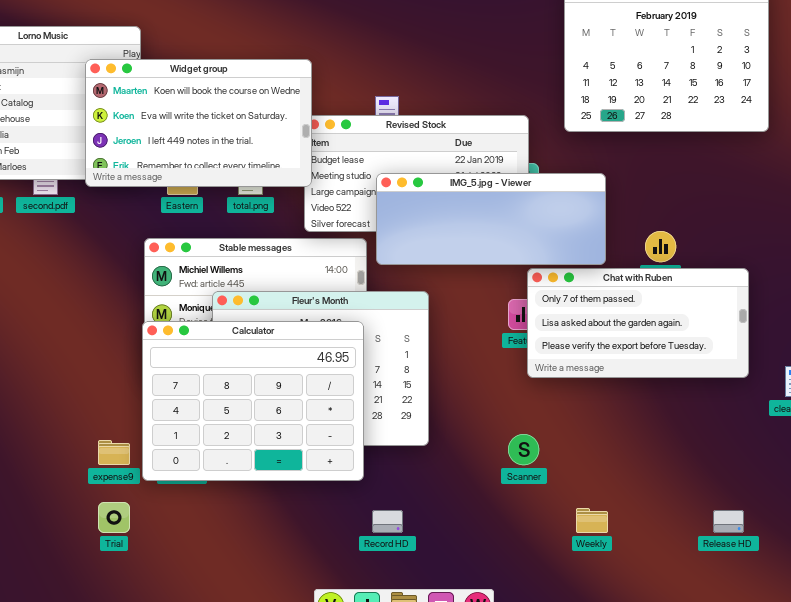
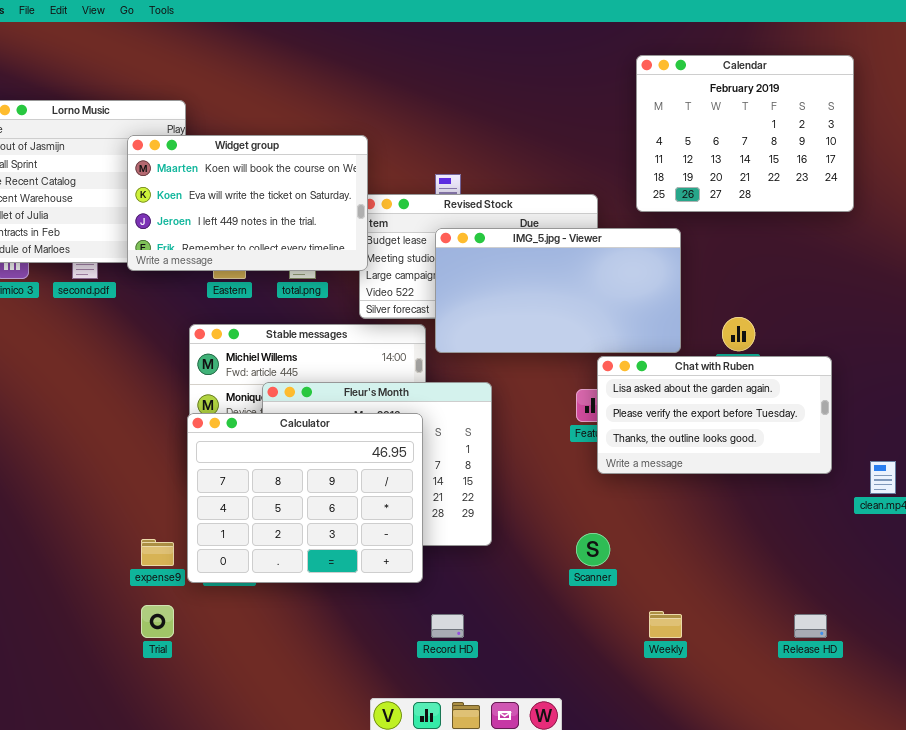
IMG_5.jpg - Viewer: [376,173,606,265] -> [435,228,681,353], resized
Chat with Ruben: [527,268,749,378] -> [597,356,832,474], scrolled down 1 row

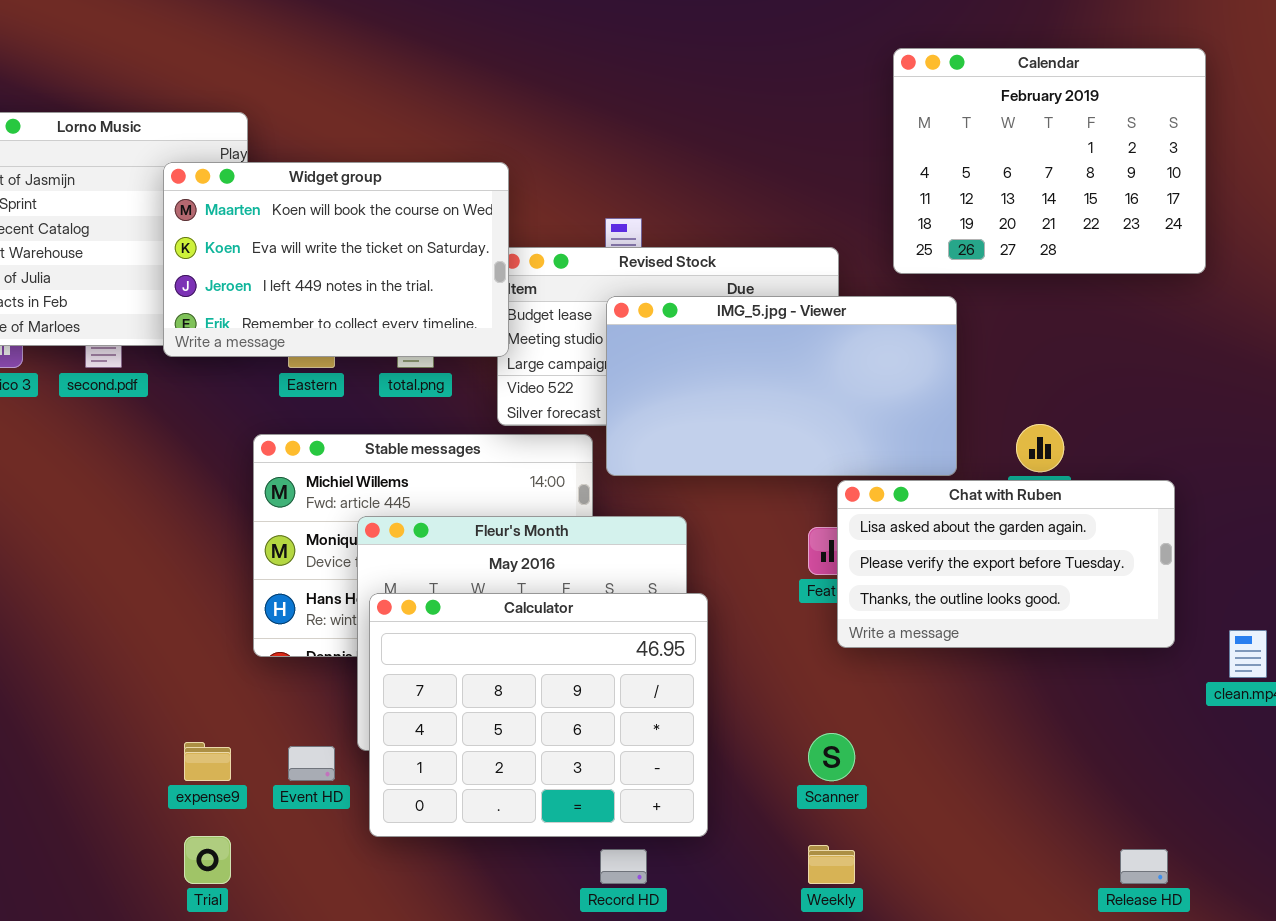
Calculator: [187,413,423,583] -> [369,593,708,837], moved
Weekly: [649,611,682,638] -> [808,845,855,884], moved

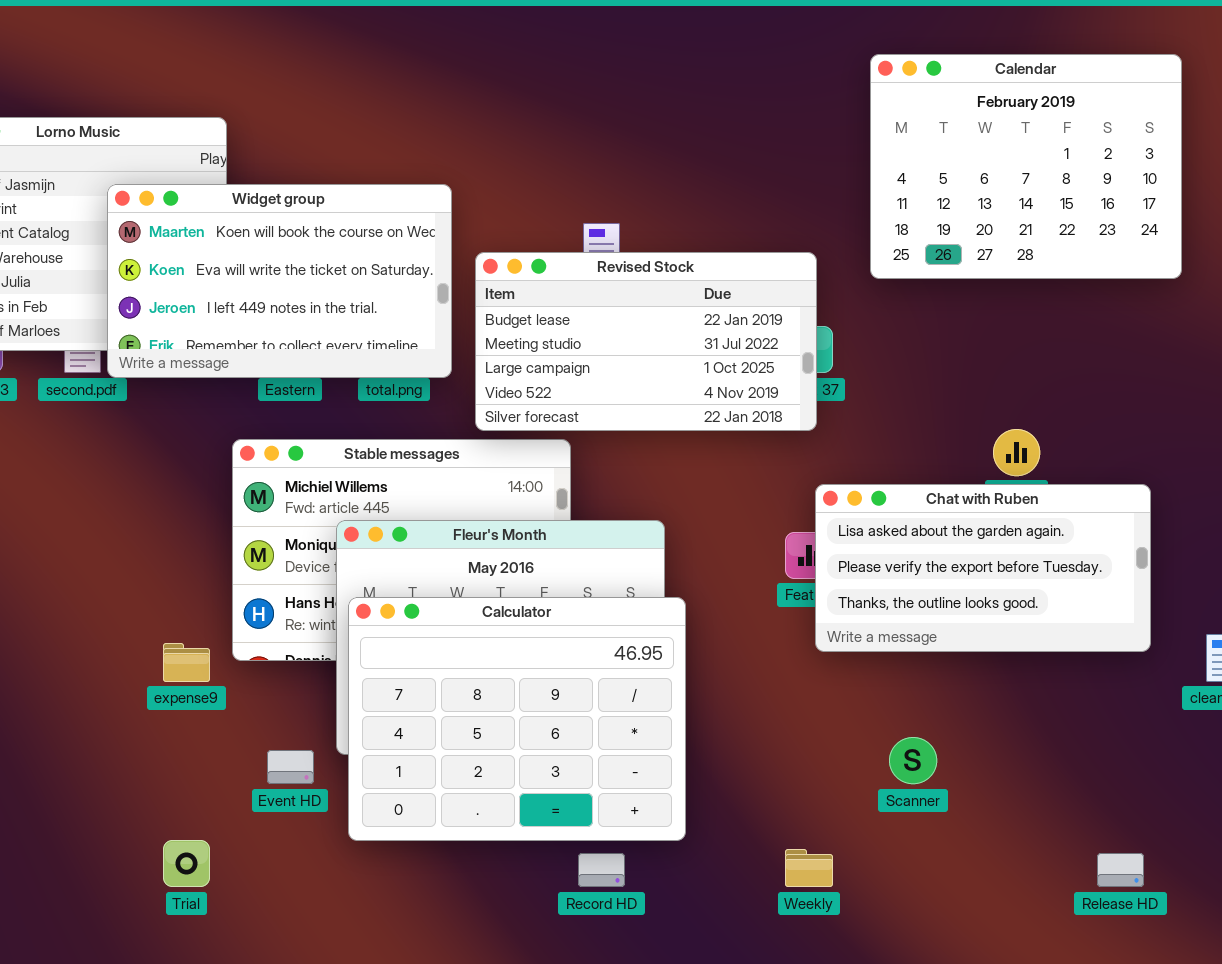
Widget group: [163,162,509,357] -> [107,184,452,378], moved
IMG_5.jpg - Viewer: [606,296,957,476] -> none, closed
Scanner: [808,733,855,781] -> [889,737,937,784], moved
expense9: [184,742,231,781] -> [163,643,210,682], moved

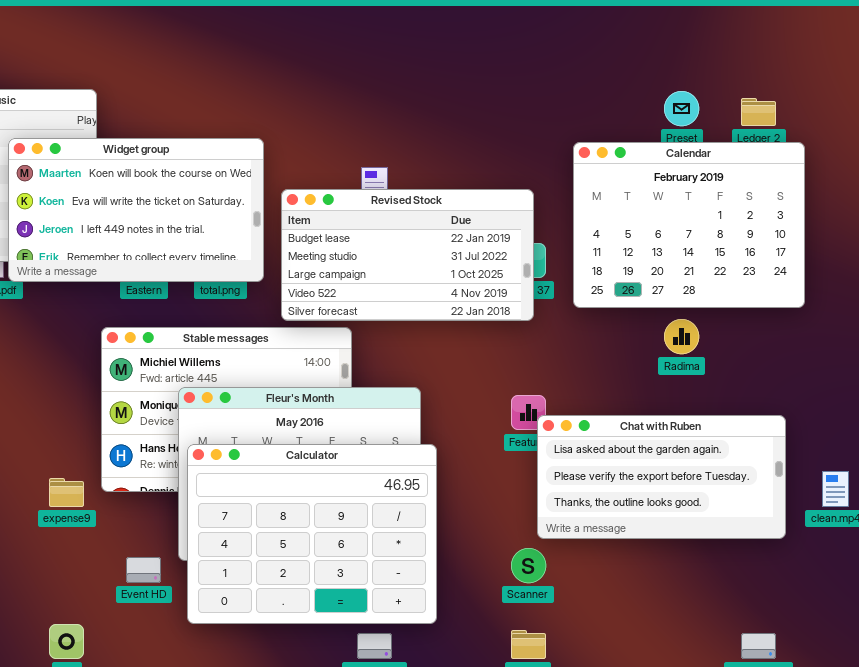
Calendar: [870,54,1182,279] -> [573,142,805,308], moved
Chat with Ruben: [815,484,1151,652] -> [537,415,786,539], moved
Scanner: [889,737,937,784] -> [511,548,546,583], moved

